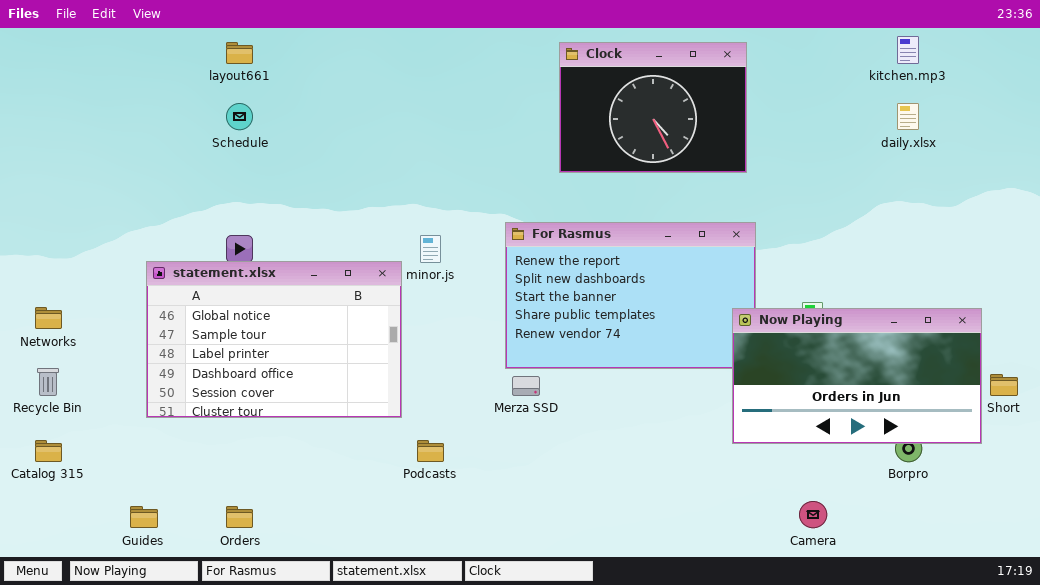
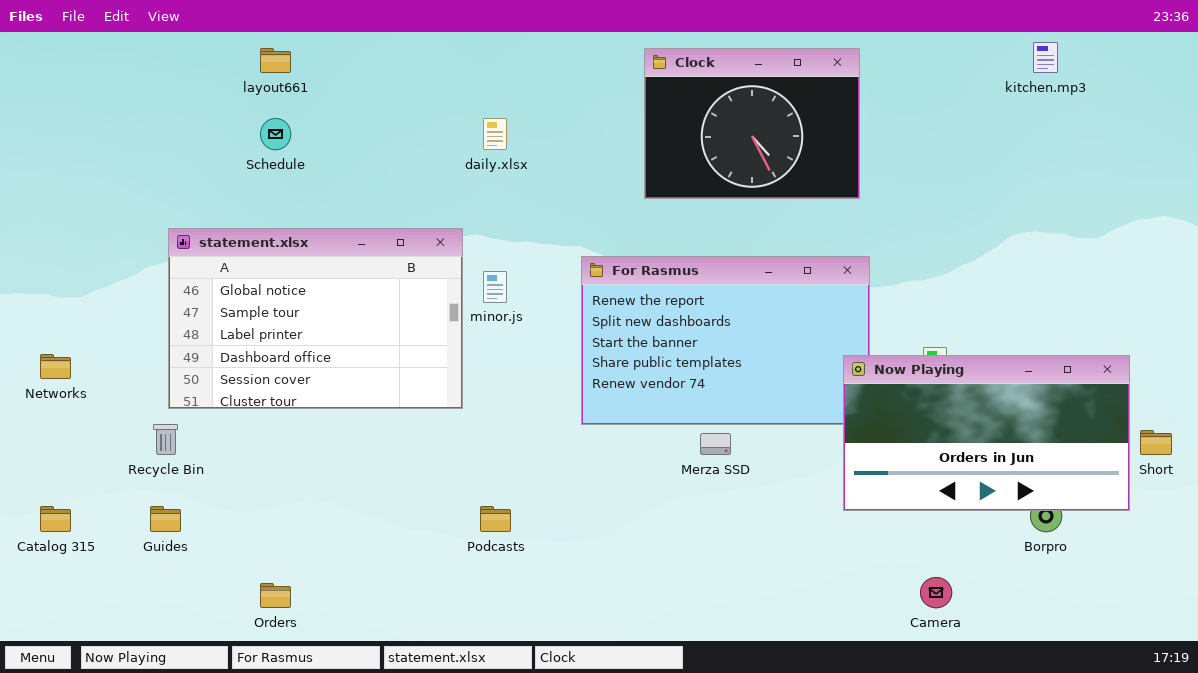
daily.xlsx: [897,103,919,130] -> [483,118,507,150], moved
statement.xlsx: [146,261,402,418] -> [168,228,463,409], moved
Recycle Bin: [37,368,59,396] -> [153,424,178,455], moved
Merza SSD: [512,376,540,396] -> [700,433,731,455], moved
Guides: [130,506,158,528] -> [150,506,181,532], moved

